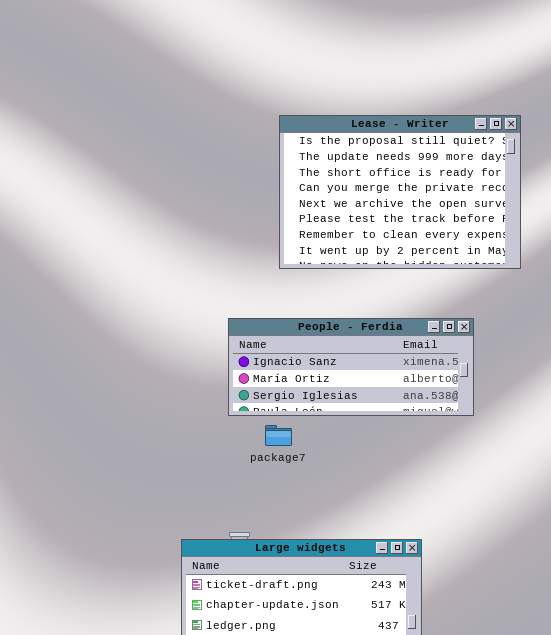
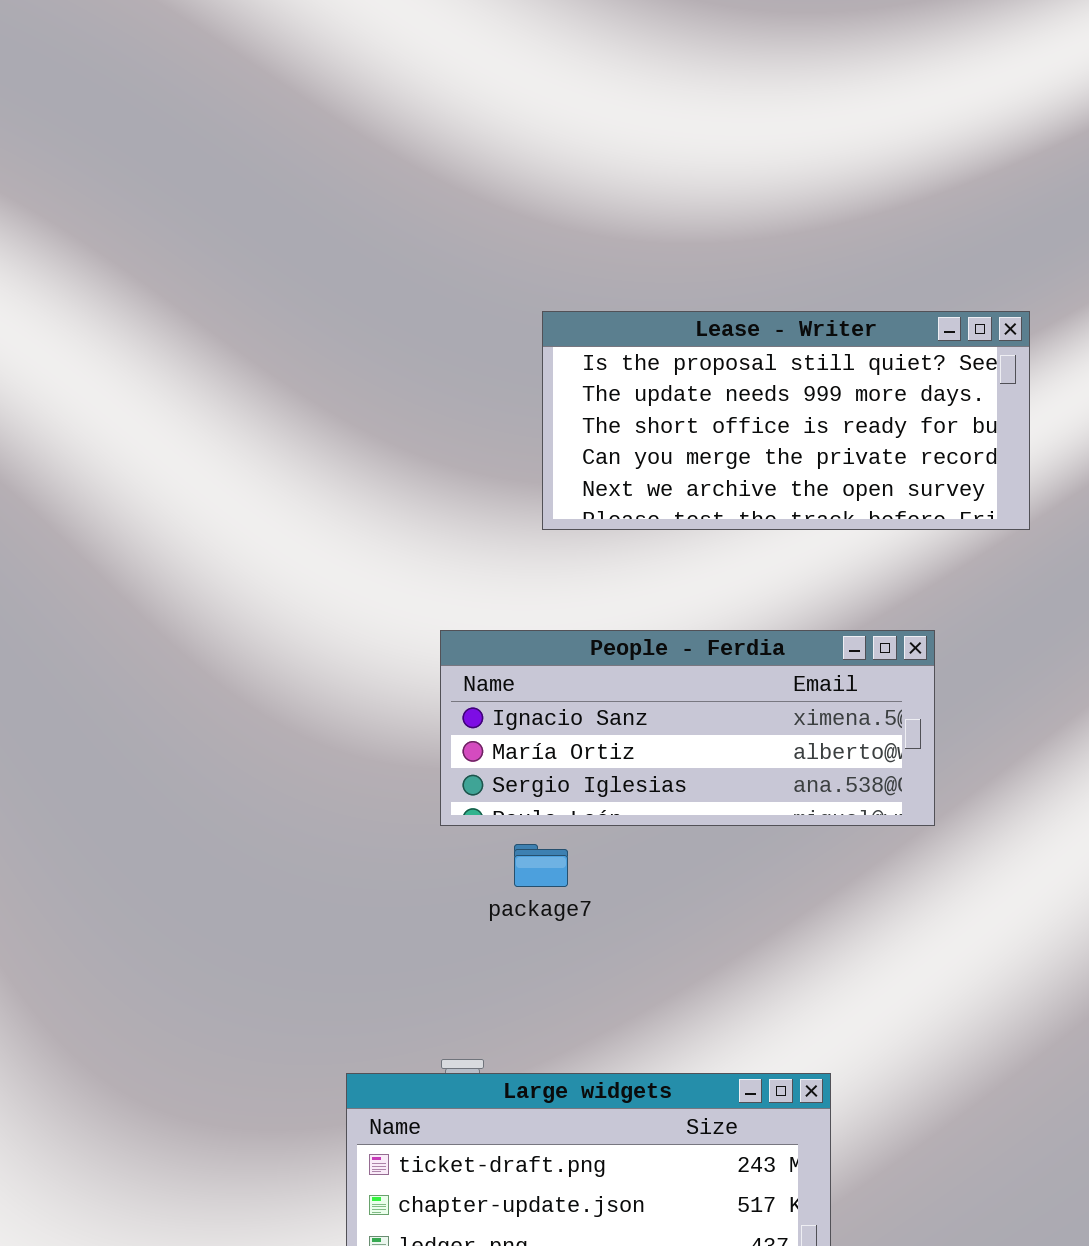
Lease - Writer: [279,115,521,269] -> [542,311,1030,530], resized

